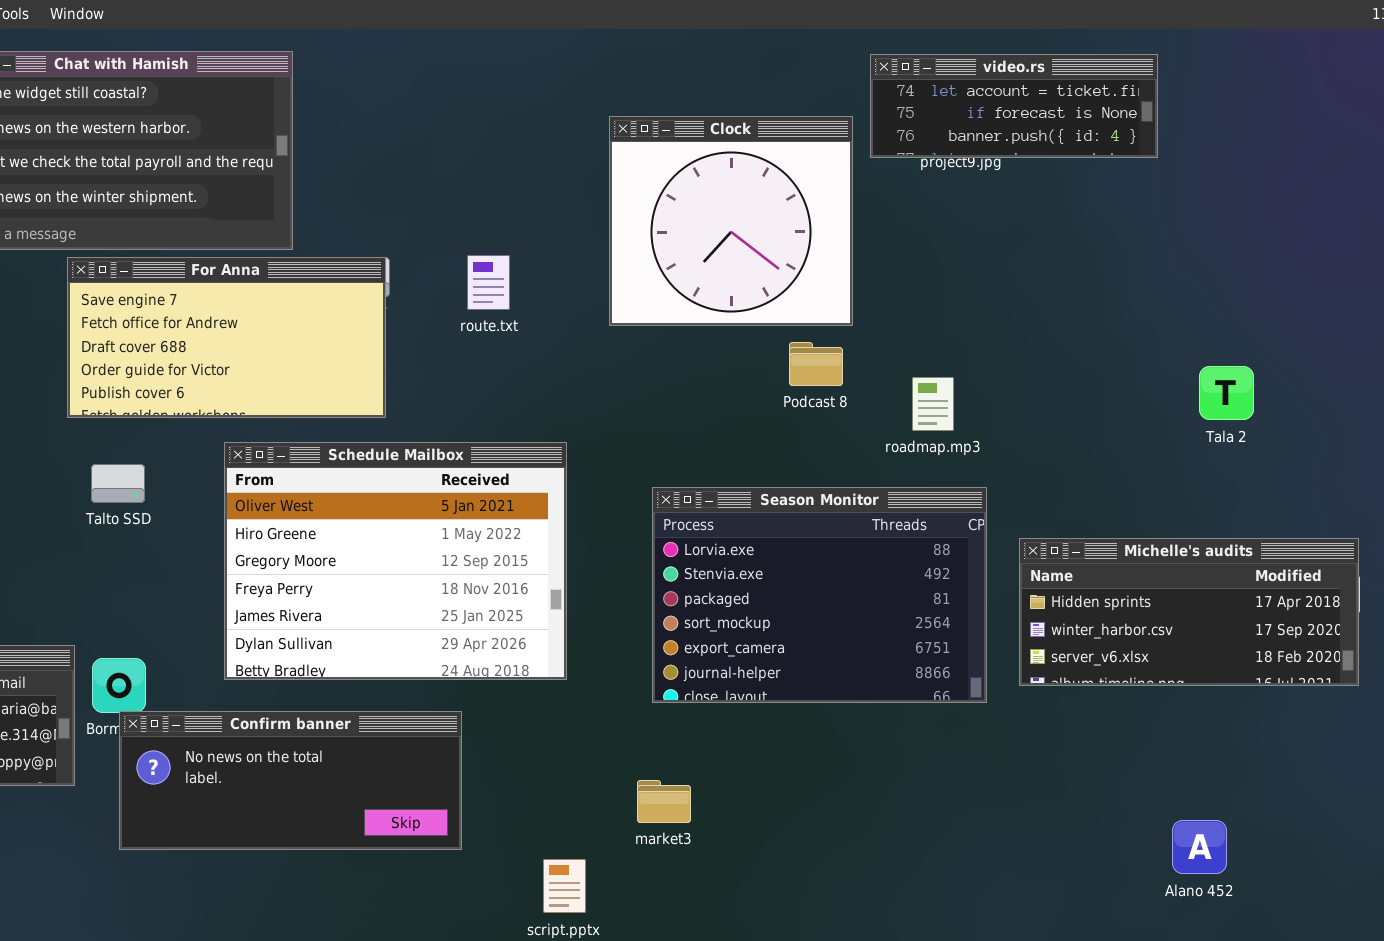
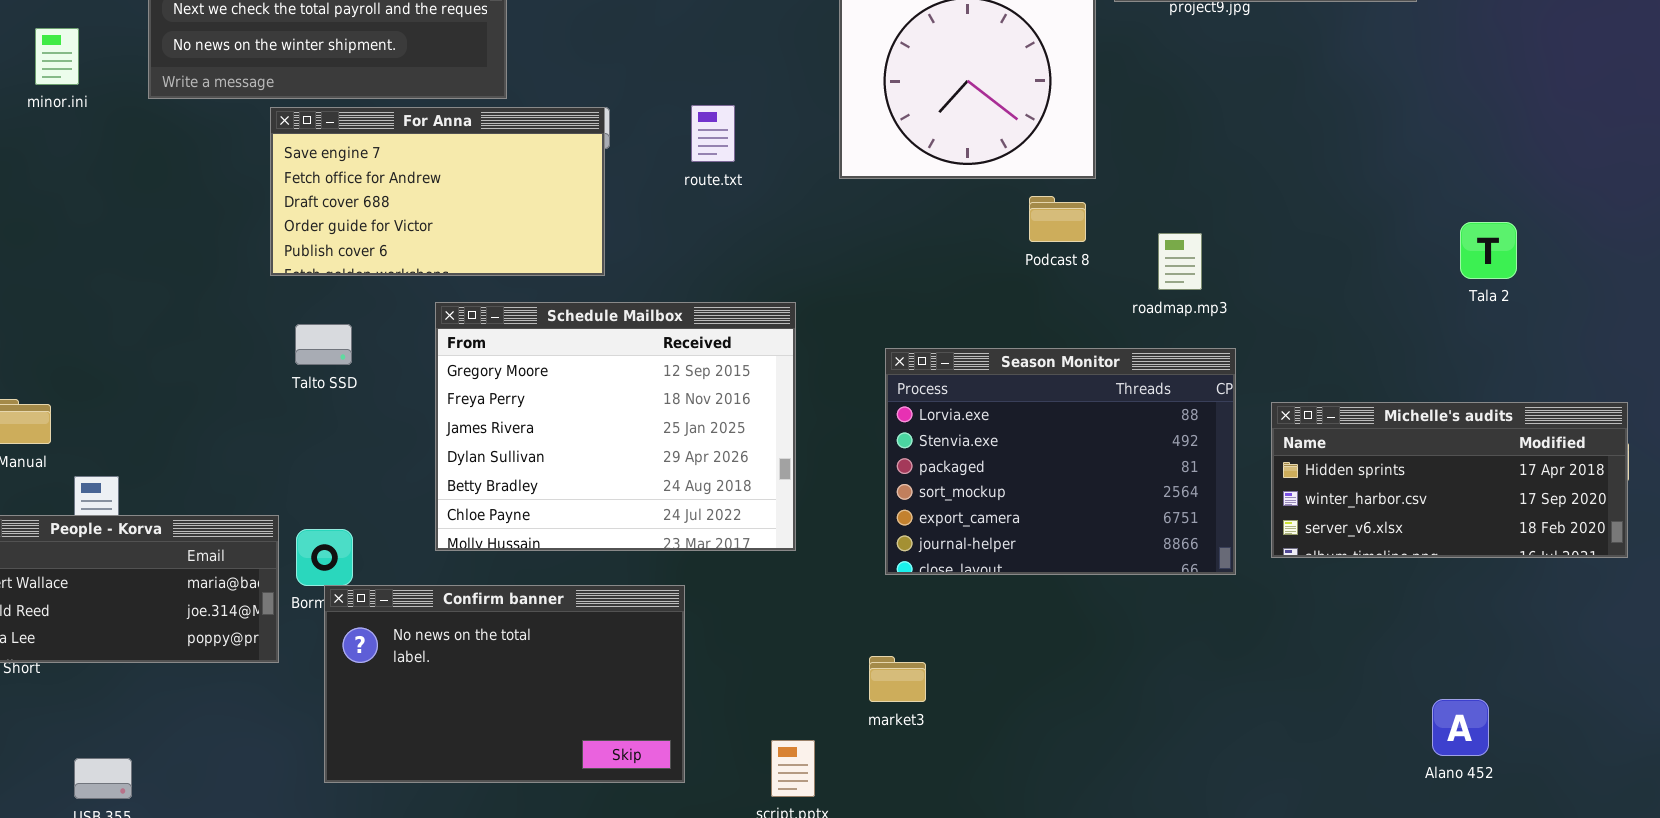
Schedule Mailbox: [224,442,567,680] -> [435,302,796,551], scrolled down 2 rows
Confirm banner: [119,711,462,850] -> [324,585,685,783], resized

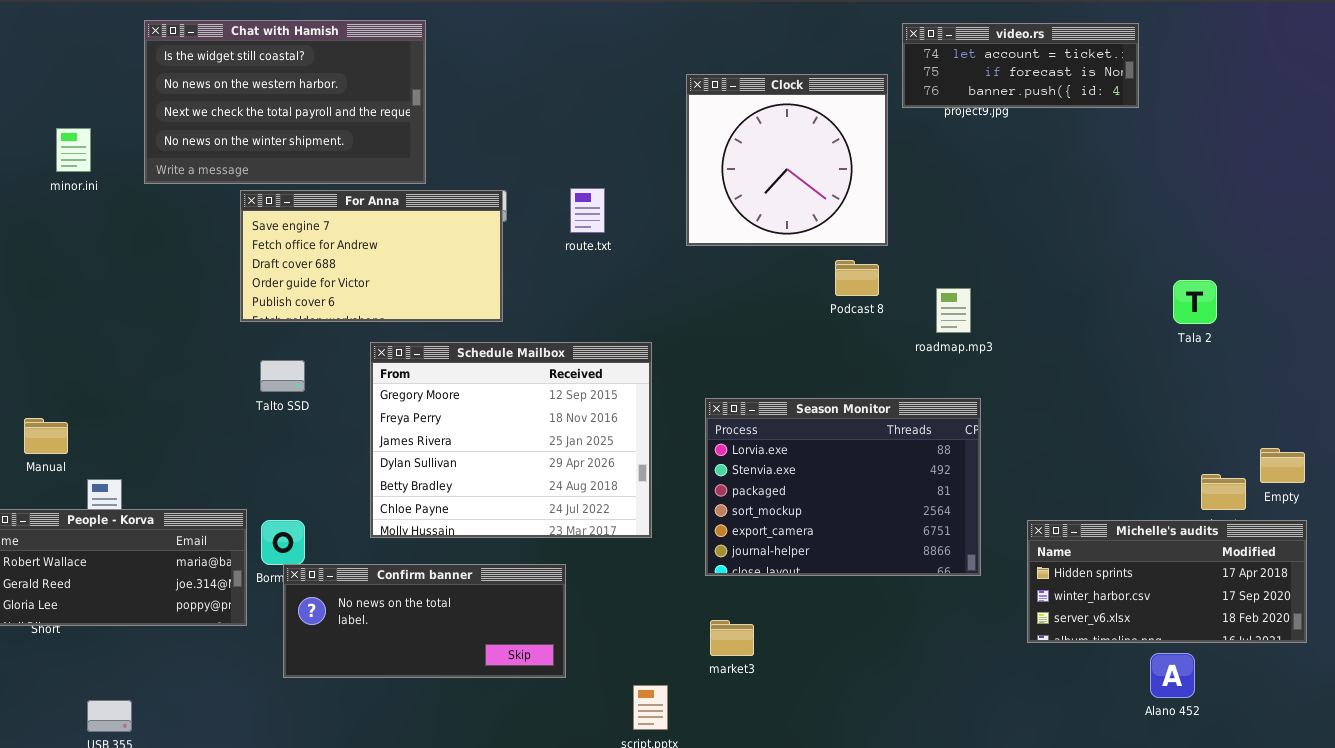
Season Monitor: [885,348,1236,575] -> [705,398,981,576], moved
Michelle's audits: [1271,402,1628,558] -> [1027,520,1307,643], moved
Confirm banner: [324,585,685,783] -> [283,564,566,678], resized

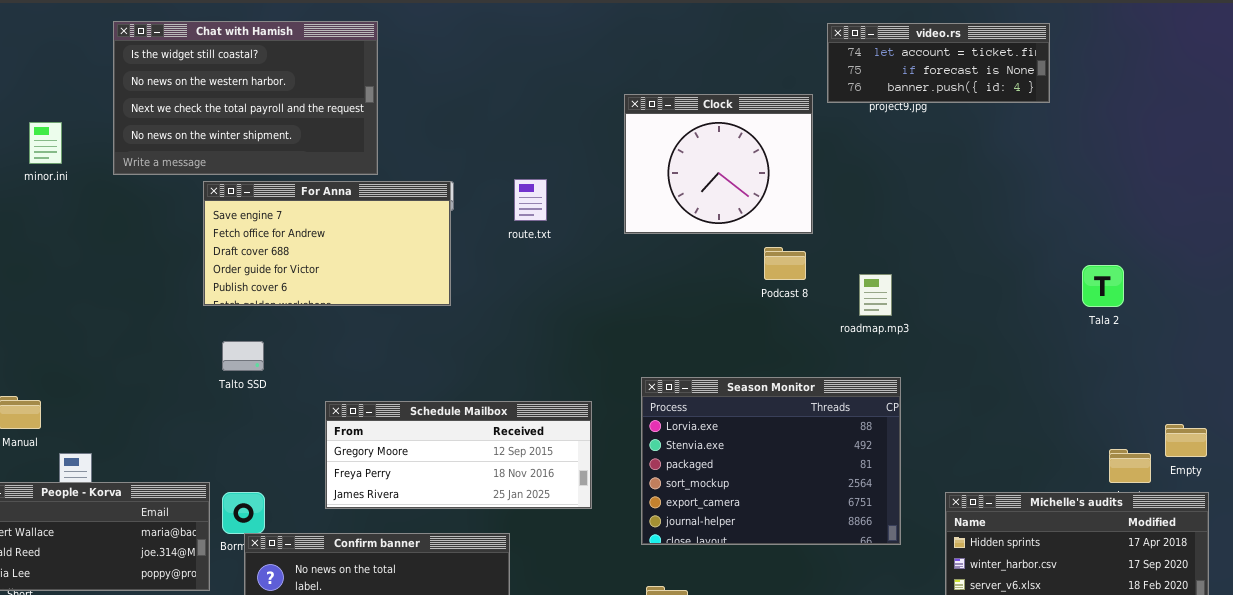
Clock: [686,74,888,246] -> [624,94,813,234], resized
Schedule Mailbox: [370,342,652,538] -> [325,401,592,509], resized

